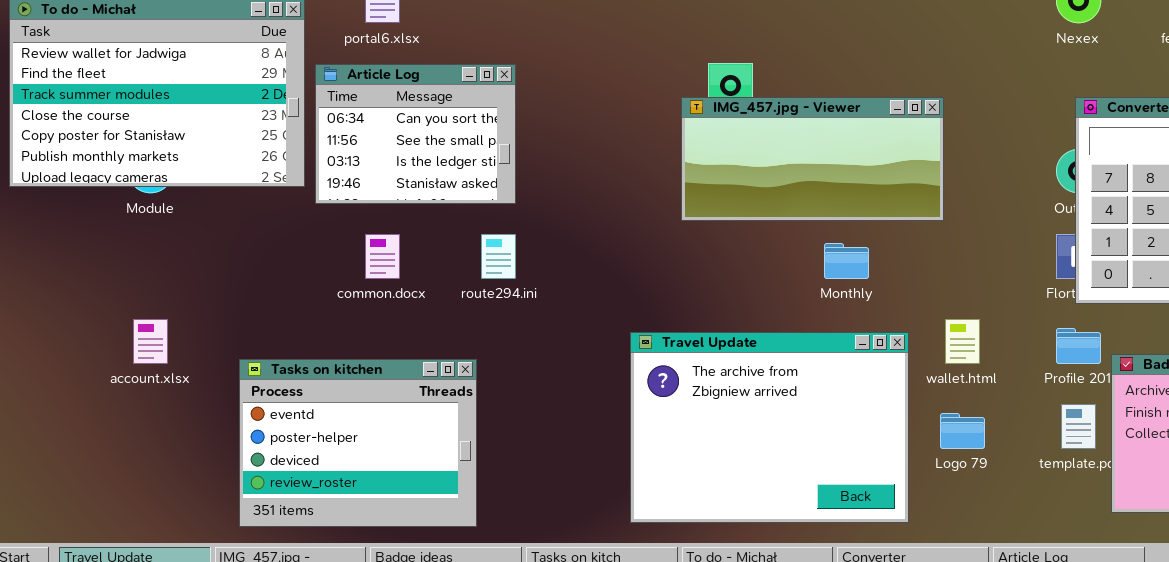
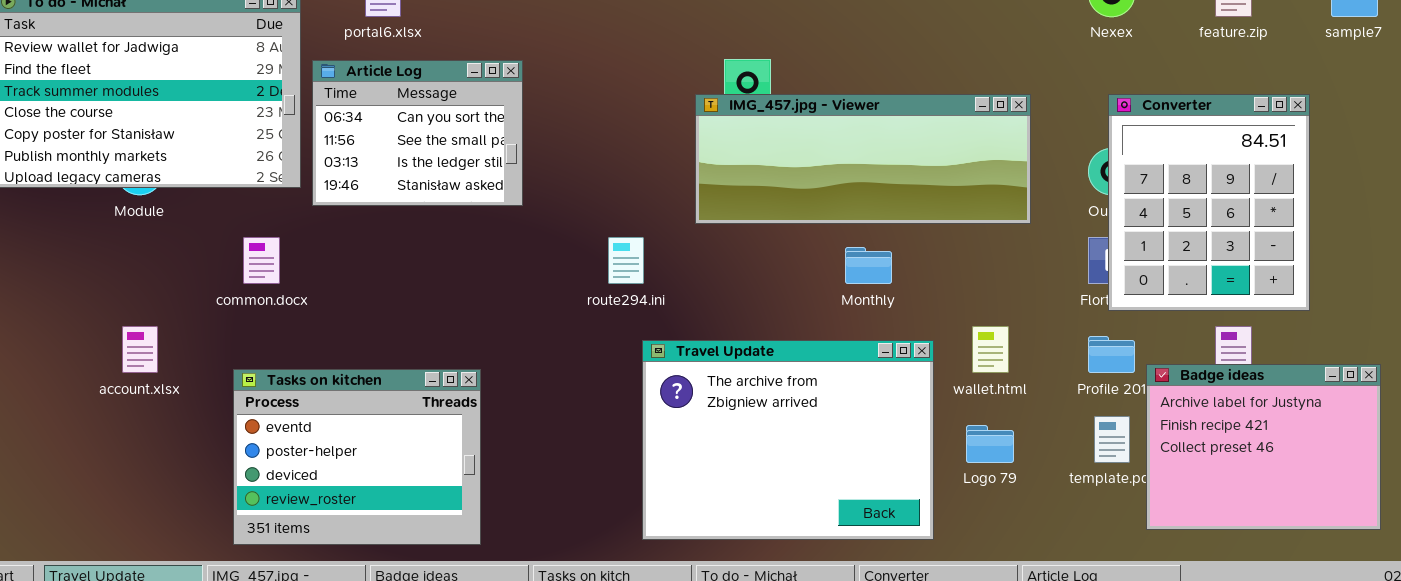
IMG_457.jpg - Viewer: [681,97,944,221] -> [695,94,1031,224], resized
common.docx: [365,234,400,279] -> [243,237,280,284], moved
route294.ini: [481,234,516,279] -> [608,237,644,284], moved

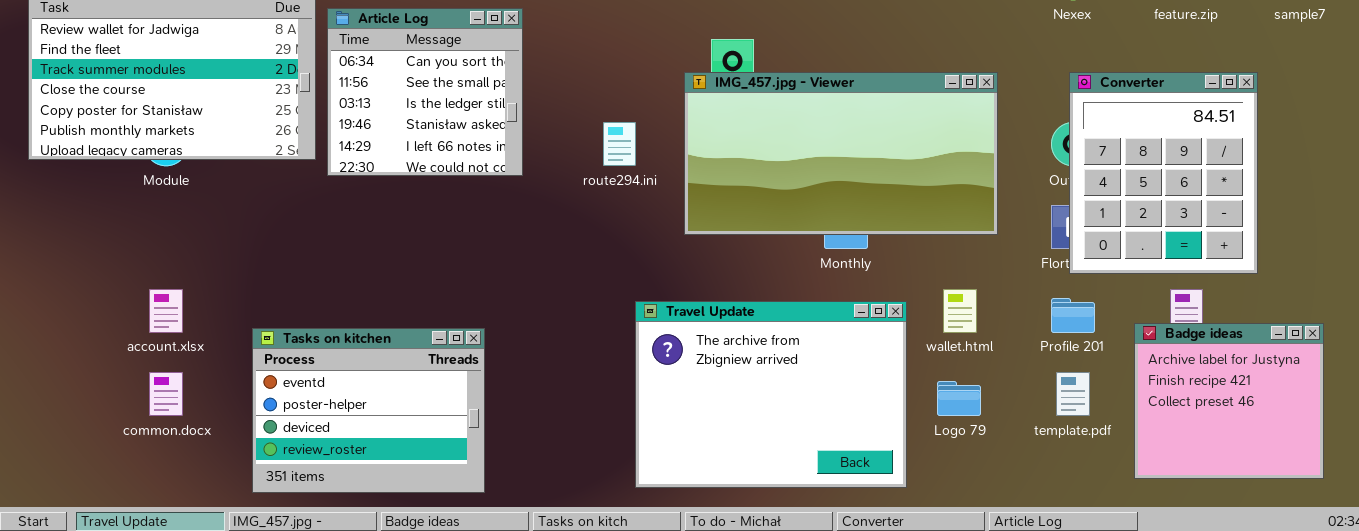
Article Log: [312,60,523,206] -> [327,8,523,176], resized
IMG_457.jpg - Viewer: [695,94,1031,224] -> [684,72,998,235], resized
common.docx: [243,237,280,284] -> [149,372,183,416], moved
route294.ini: [608,237,644,284] -> [603,122,636,166], moved
Badge ideas: [1146,364,1381,530] -> [1134,323,1324,479], resized

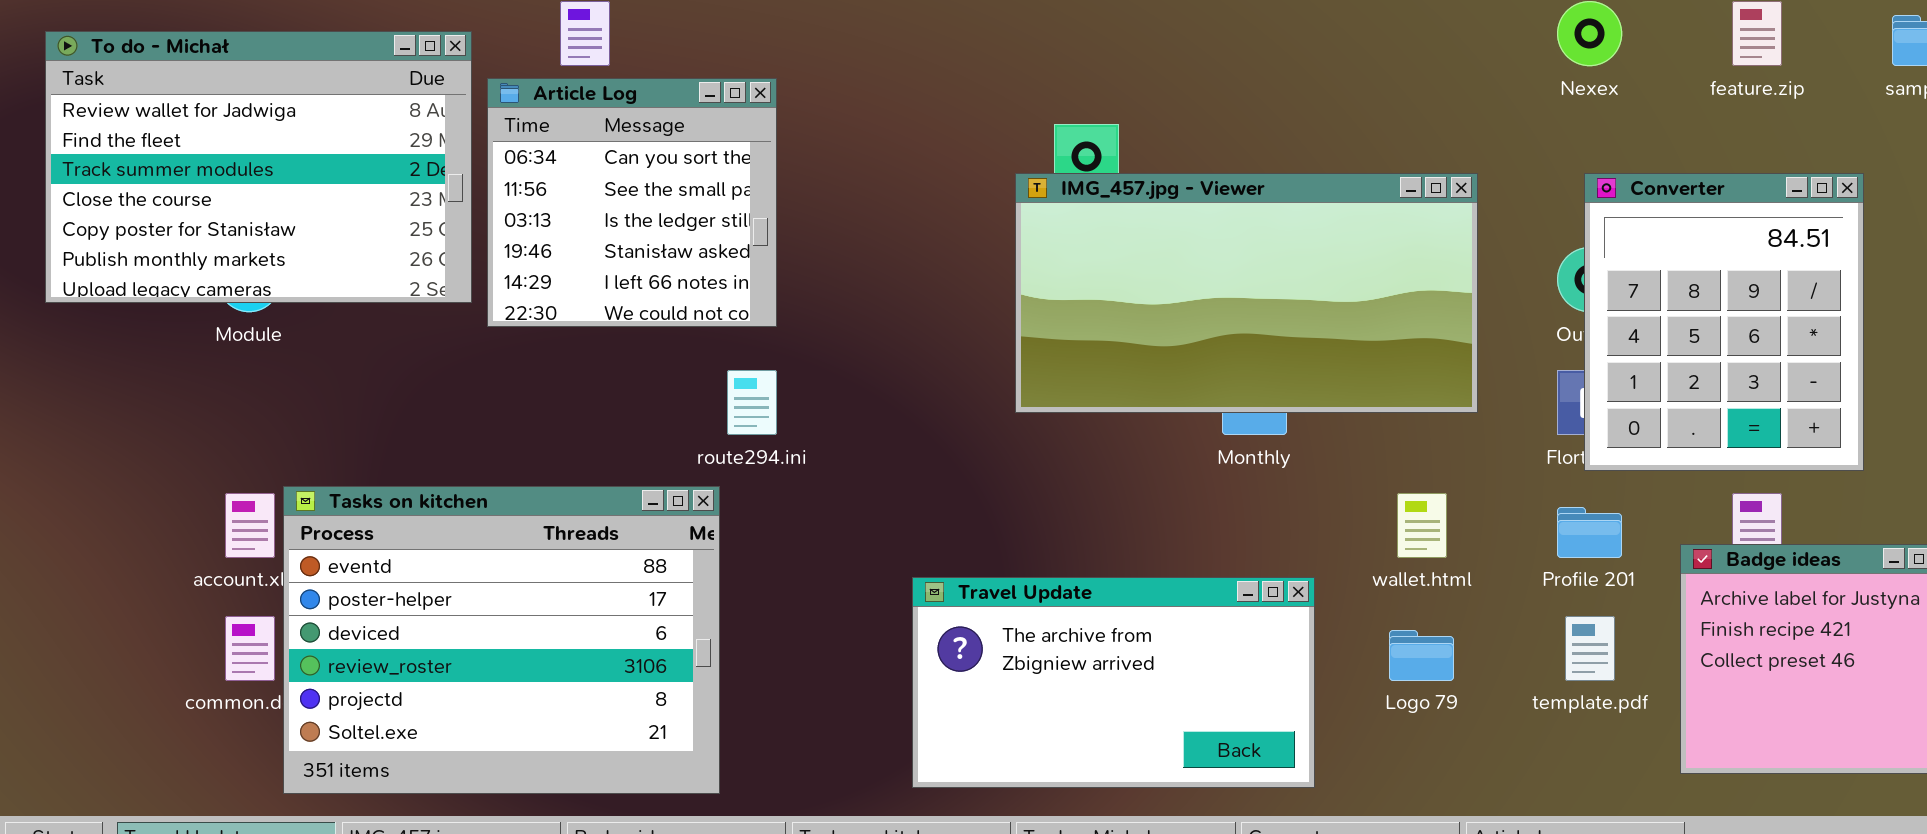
route294.ini: [603,122,636,166] -> [727,370,777,435], moved
Travel Update: [635,301,907,488] -> [912,577,1315,788], moved, resized
Tasks on kitchen: [252,328,485,493] -> [283,486,720,794], resized

